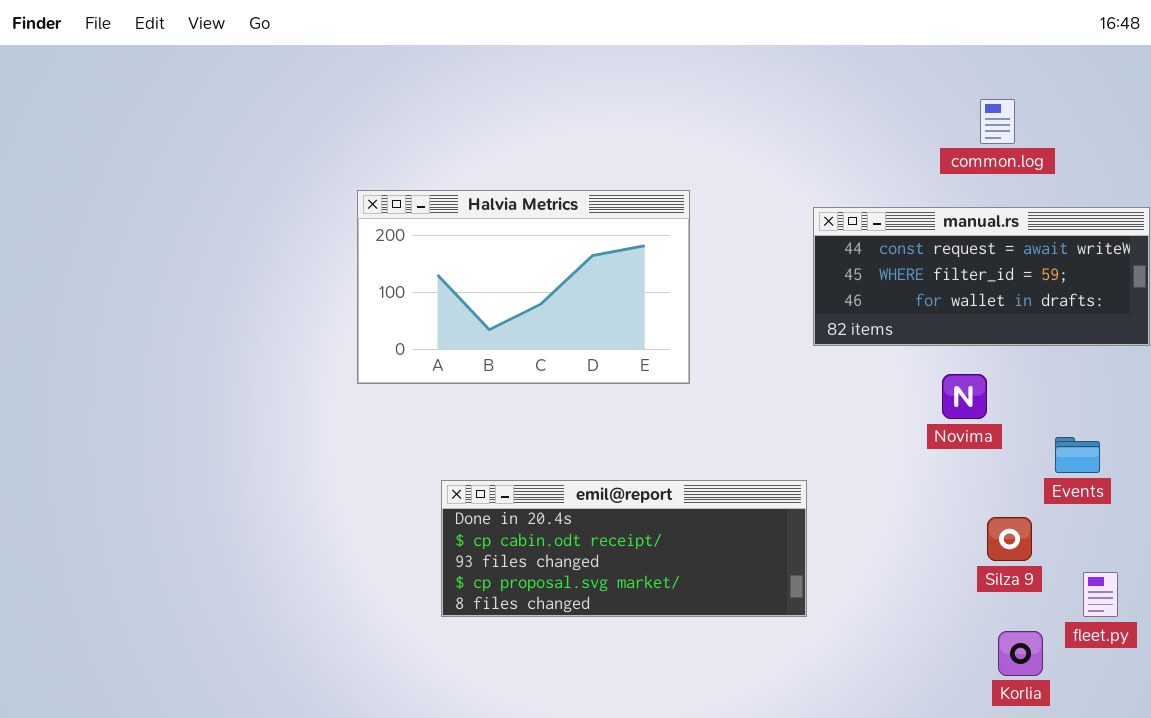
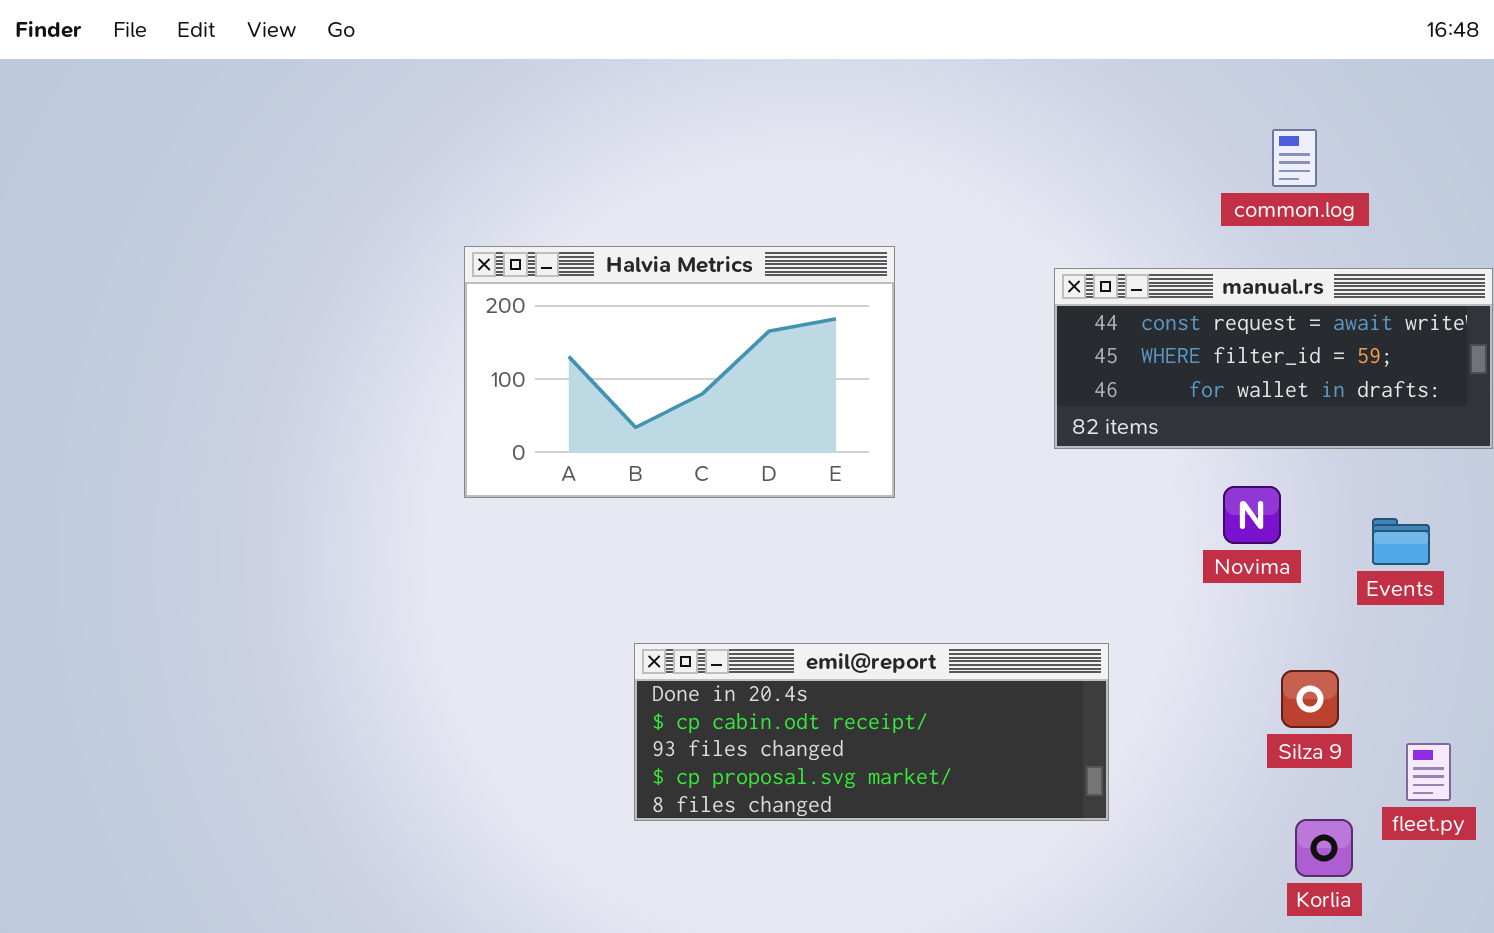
Events: [1055,437,1100,473] -> [1372,518,1430,565], moved
emil@report: [441,480,807,617] -> [634,643,1109,821], moved

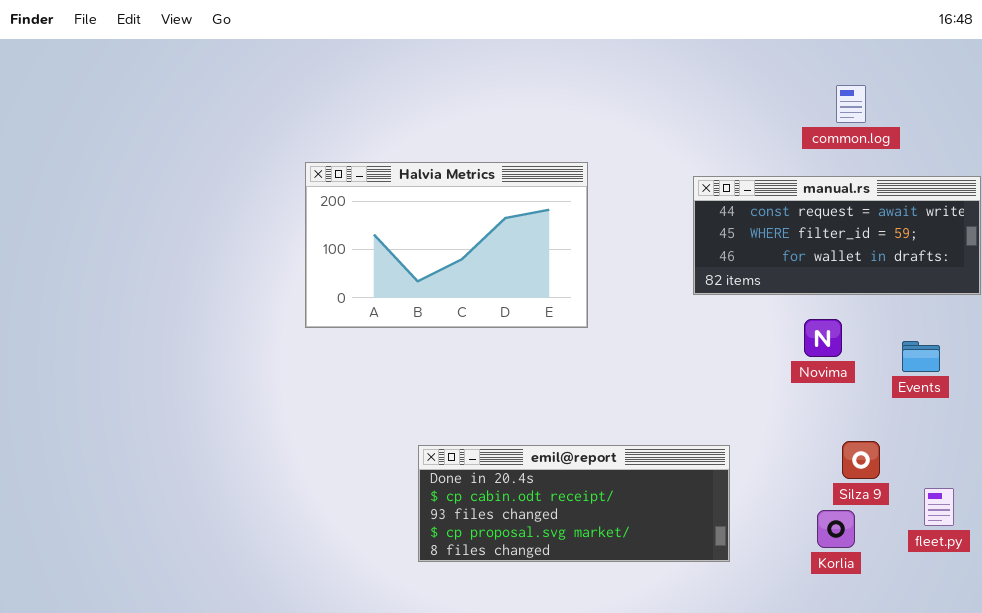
emil@report: [634,643,1109,821] -> [418,445,730,562], moved
Korlia: [1295,819,1353,877] -> [817,510,855,548], moved

